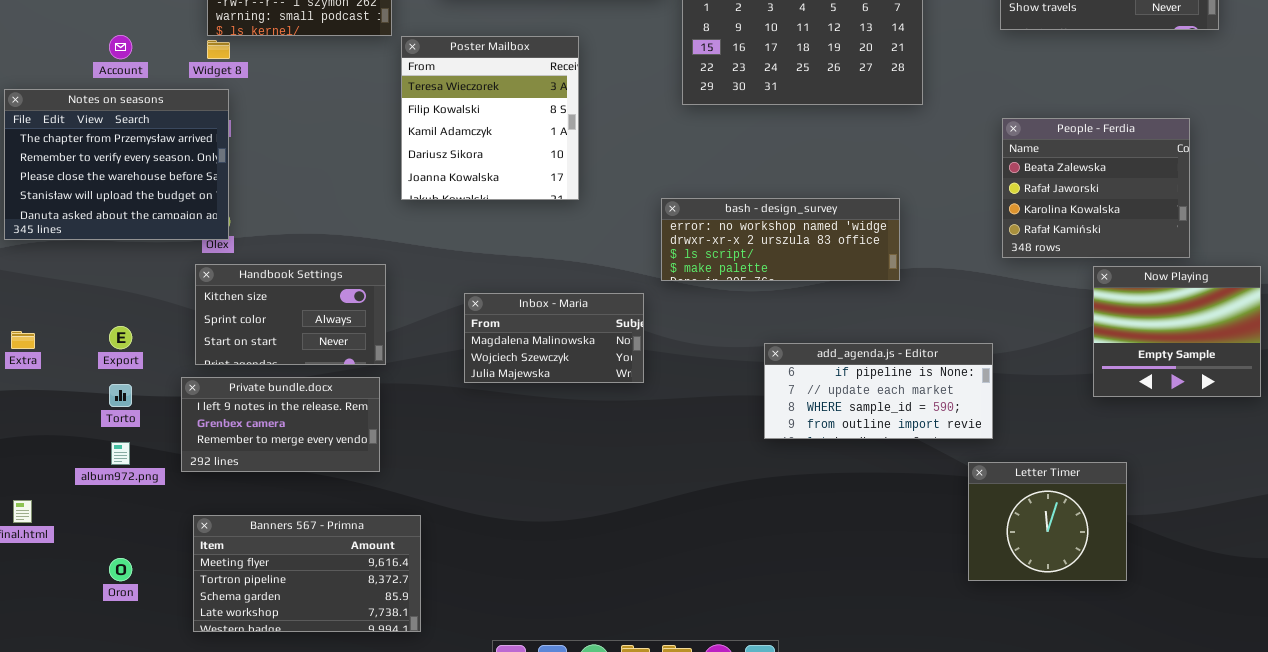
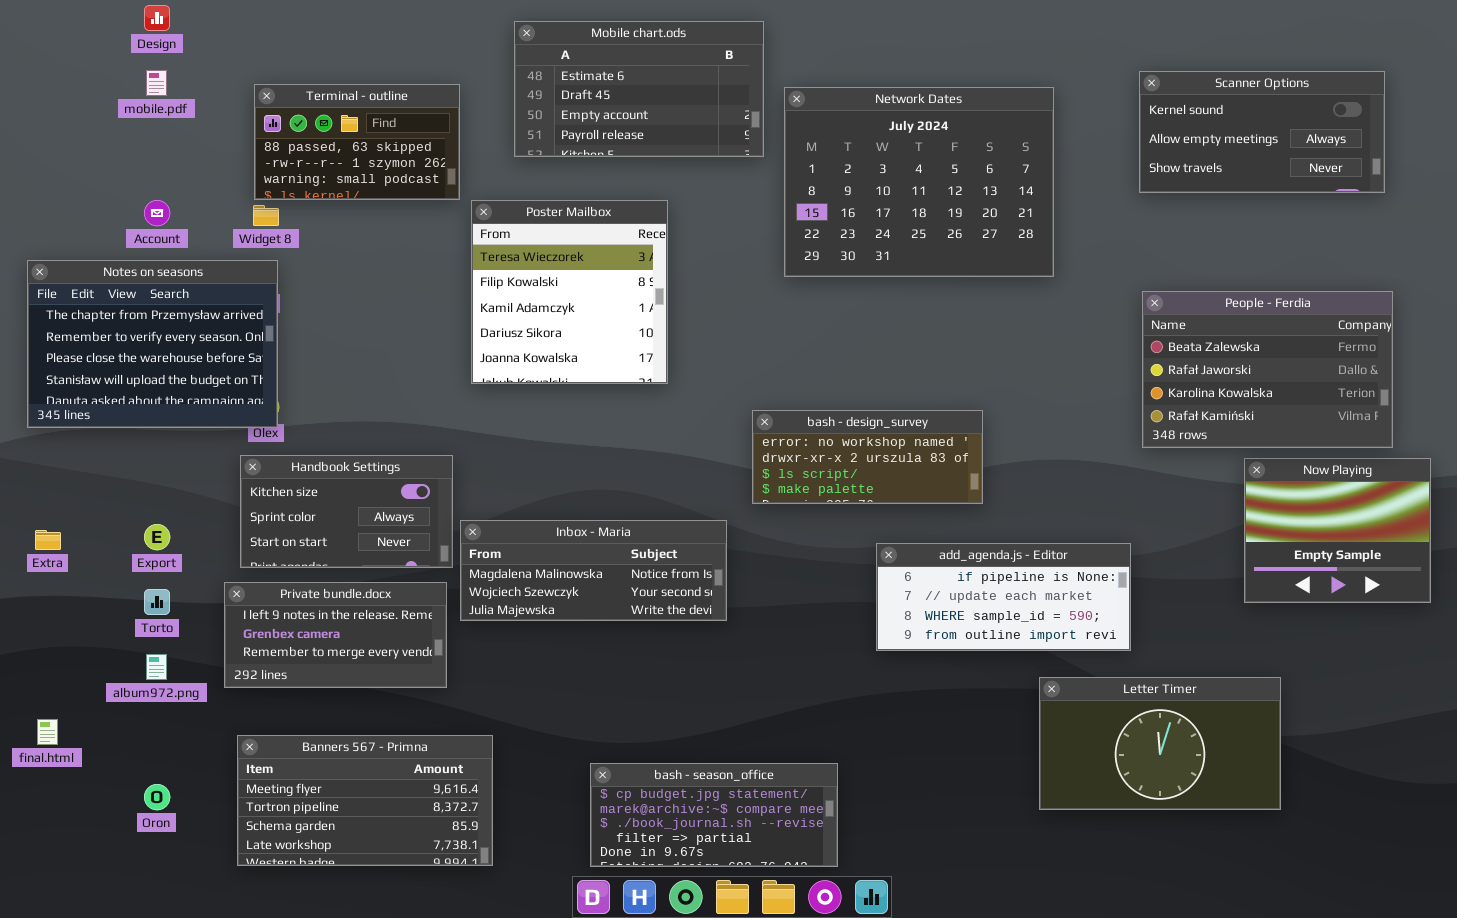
People - Ferdia: [1002,118,1190,258] -> [1142,291,1393,448], resized
bash - design_survey: [661,198,900,281] -> [752,410,983,504], moved, resized
Inbox - Maria: [464,293,644,383] -> [460,520,727,621], moved, resized
Letter Timer: [968,462,1127,581] -> [1039,677,1281,810], resized
bash - season_office: none -> [590,763,838,867], opened

